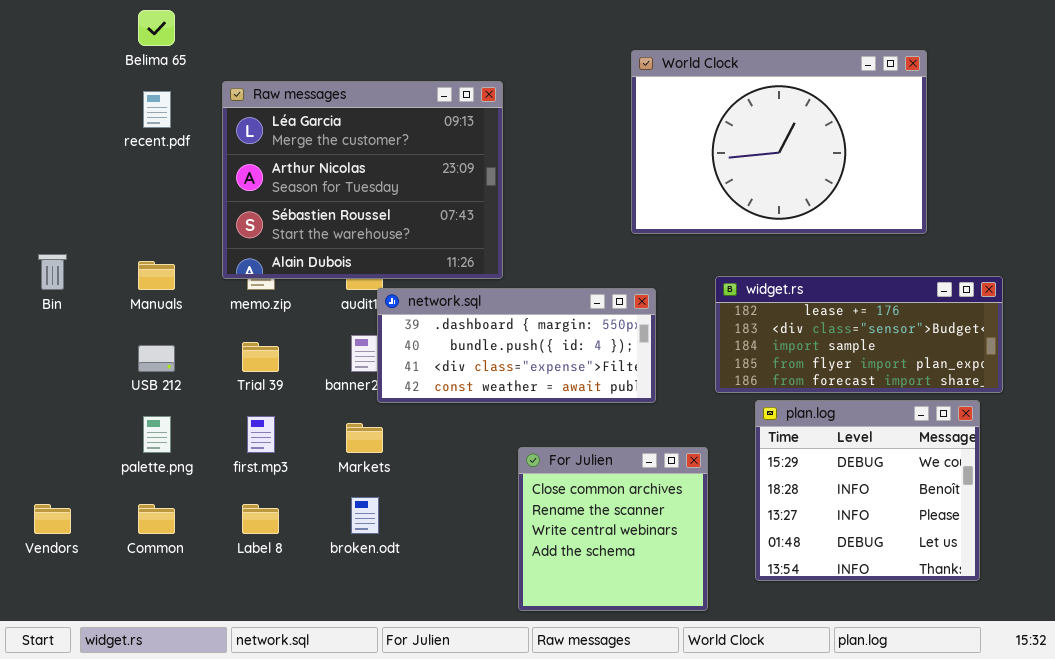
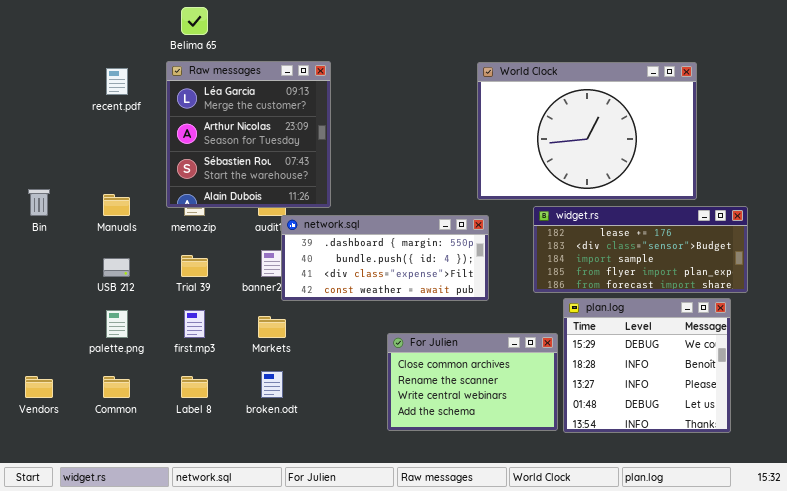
Belima 65: [138,10,175,46] -> [181,7,208,35], moved
World Clock: [631,50,927,234] -> [477,62,697,200], moved
Raw messages: [222,81,503,279] -> [166,61,331,208], resized
For Julien: [518,447,708,611] -> [387,333,558,431], resized

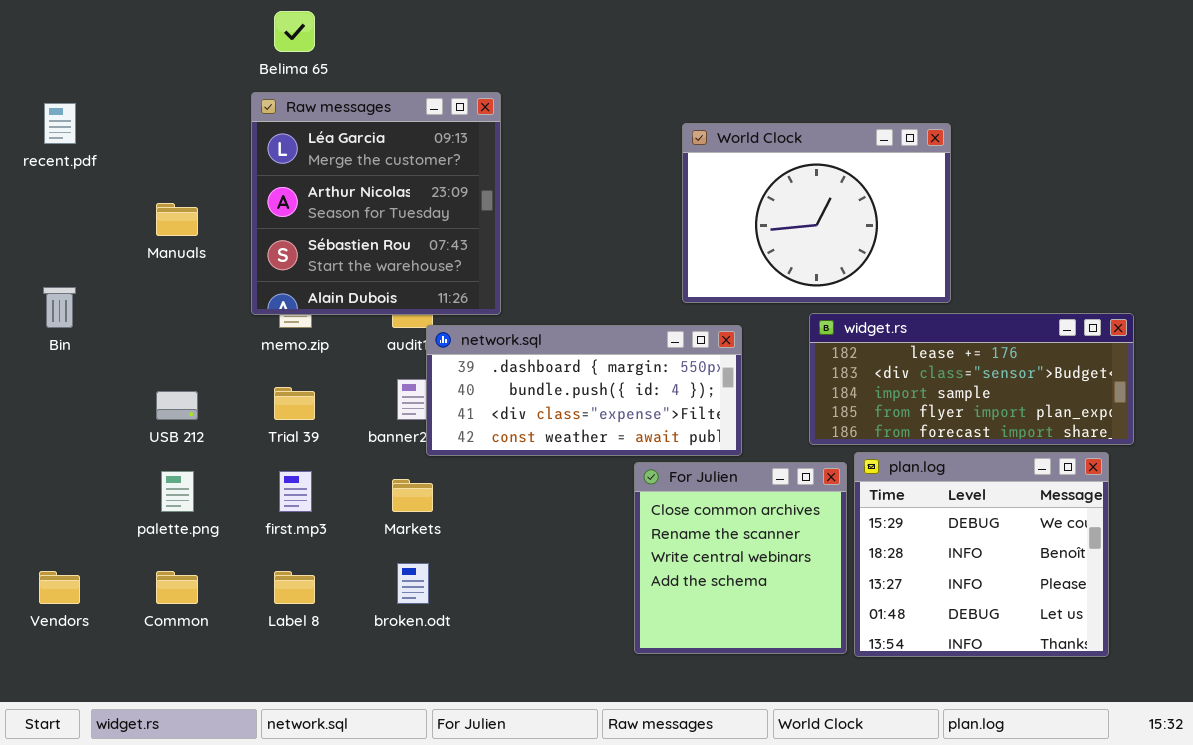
World Clock: [477,62,697,200] -> [682,123,951,303], moved, resized
recent.pdf: [106,68,128,95] -> [44,103,76,144], moved
Manuals: [103,194,130,216] -> [156,203,198,236], moved
For Julien: [387,333,558,431] -> [634,462,847,654], resized

